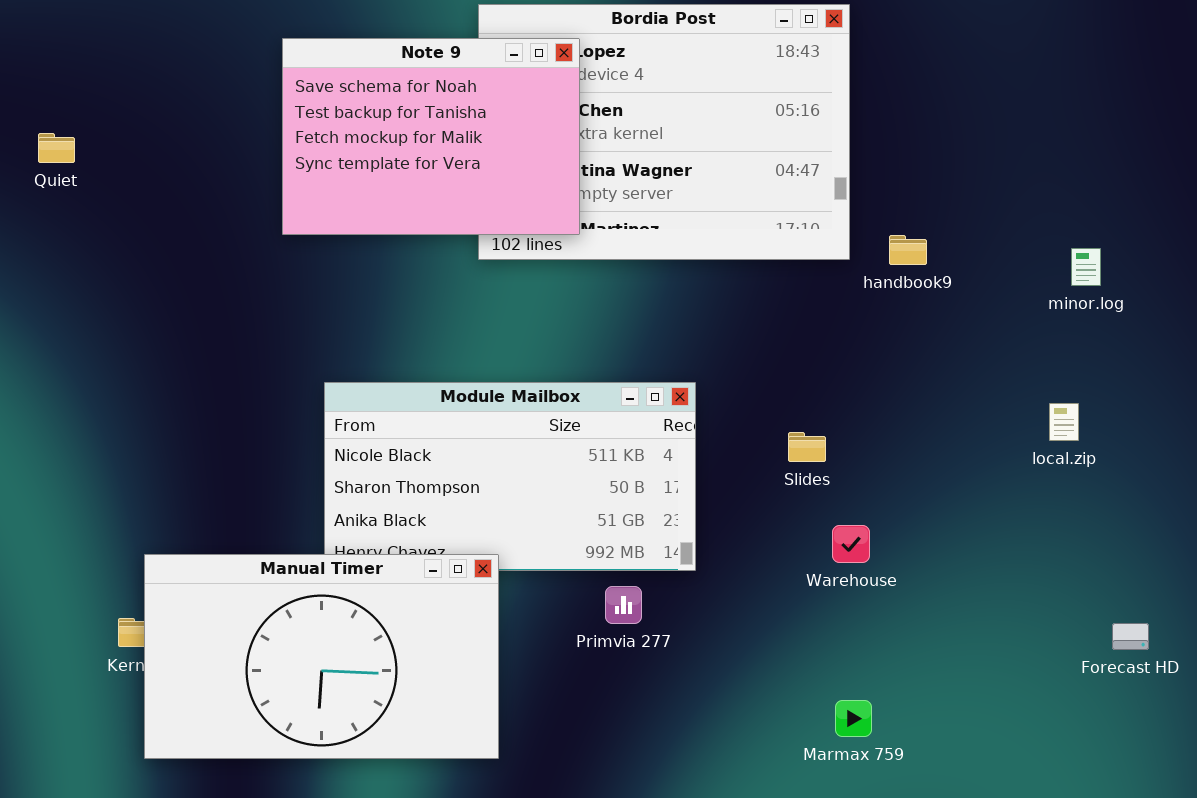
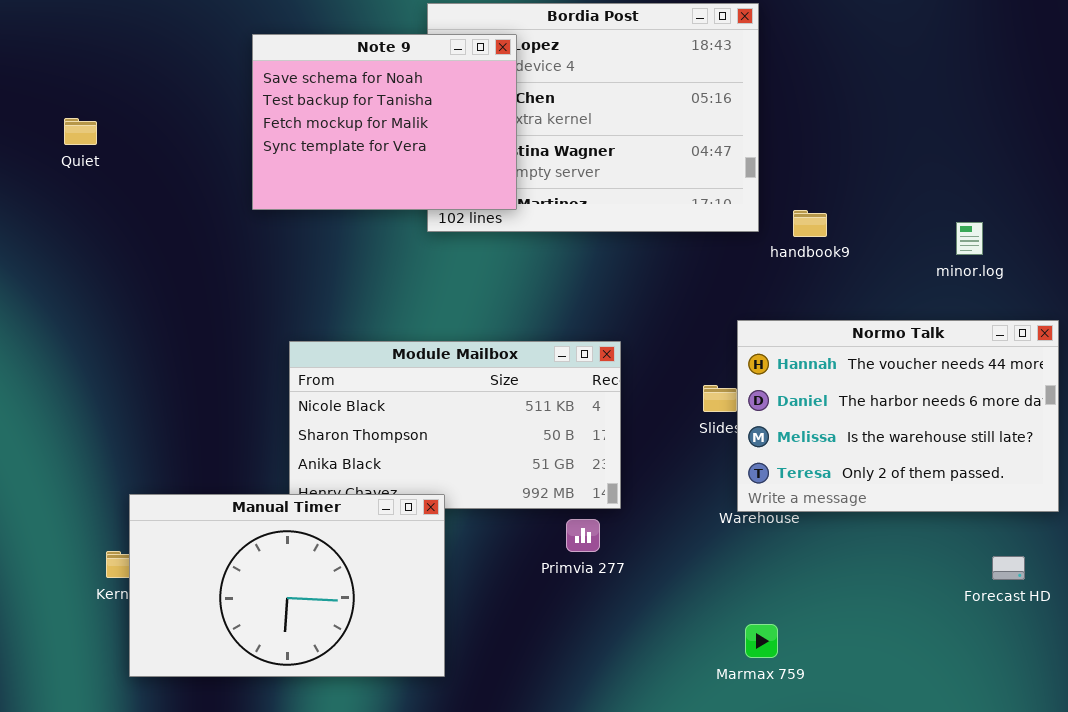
Quiet: [38,133,75,163] -> [64,118,97,145], moved
Normo Talk: none -> [737,320,1059,512], opened
Primvia 277: [605,586,642,624] -> [566,519,600,552], moved

